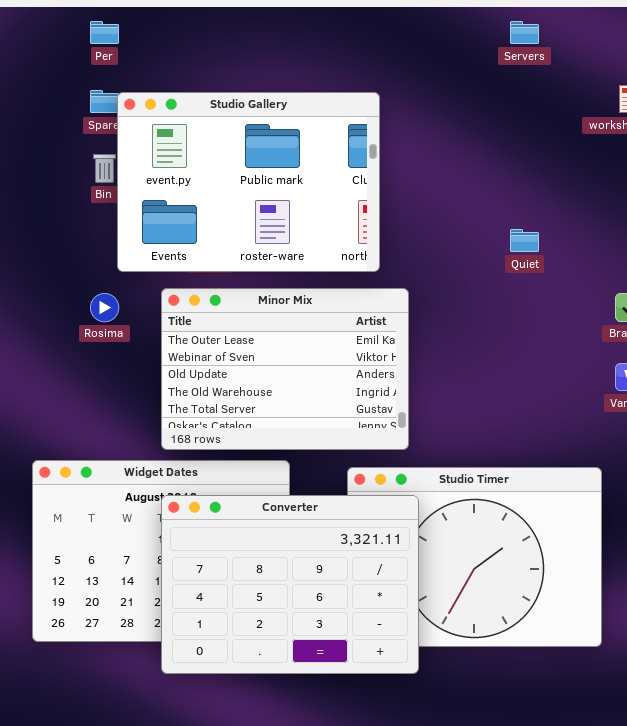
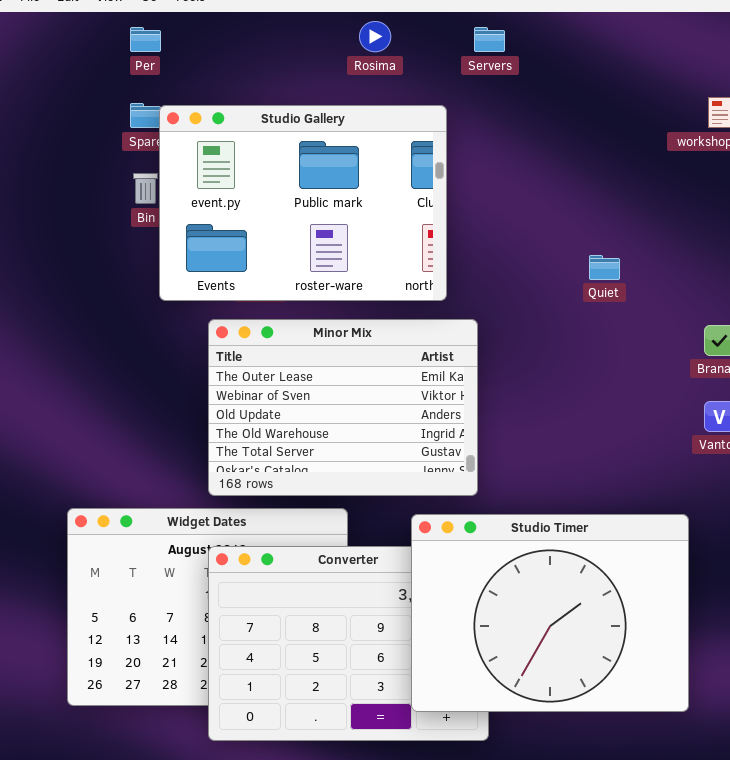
Servers: [510,21,539,44] -> [474,27,505,52], moved
Rosima: [90,293,119,322] -> [359,21,391,52], moved
Studio Timer: [347,467,602,647] -> [411,514,689,712], raised

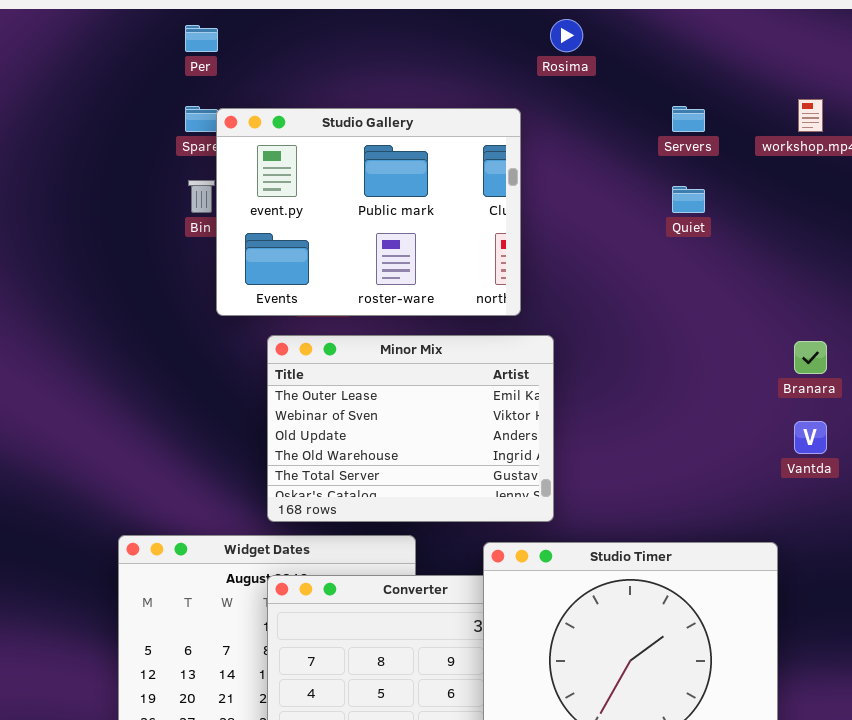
Rosima: [359,21,391,52] -> [550,19,583,52], moved
Servers: [474,27,505,52] -> [672,106,705,132], moved
Quiet: [589,255,620,280] -> [672,186,705,213], moved

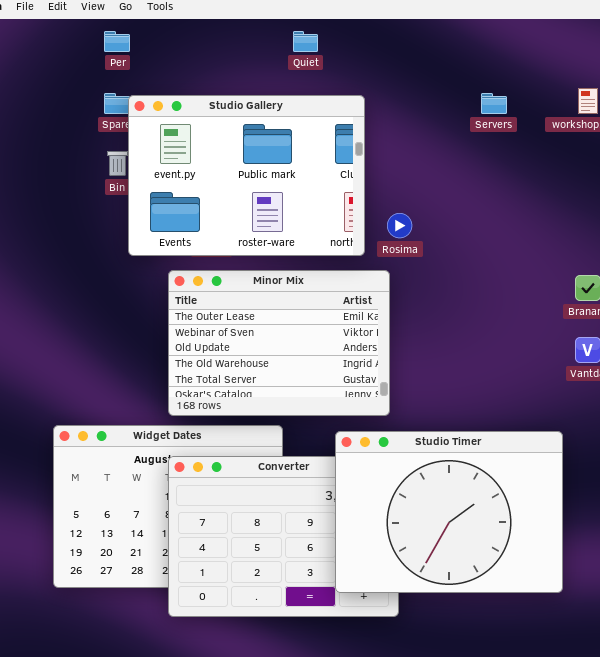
Rosima: [550,19,583,52] -> [387,213,412,238], moved
Quiet: [672,186,705,213] -> [293,31,318,52], moved

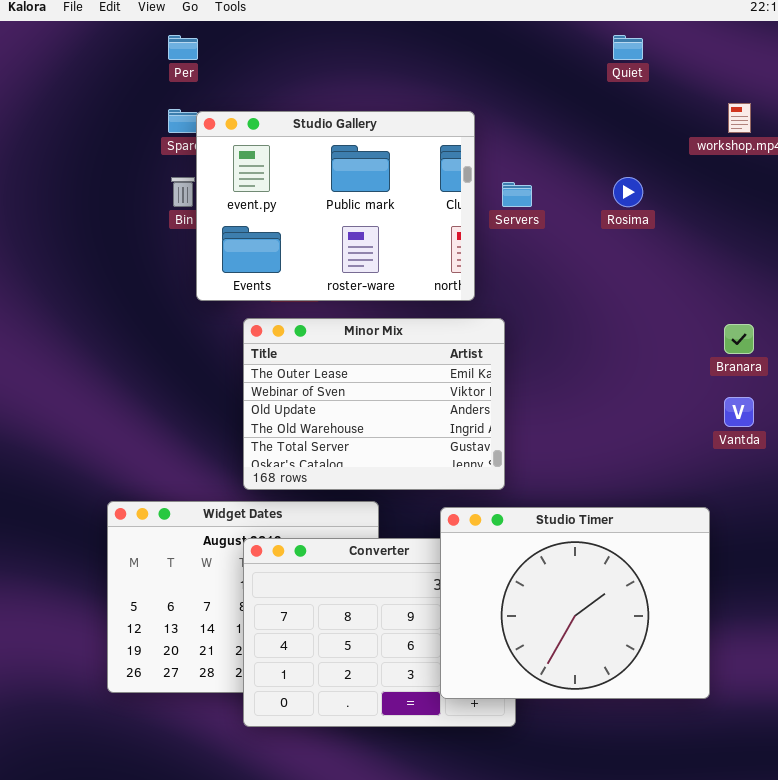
Quiet: [293,31,318,52] -> [613,35,643,60], moved
Servers: [481,93,507,114] -> [502,182,532,207], moved
Rosima: [387,213,412,238] -> [613,177,643,207], moved

